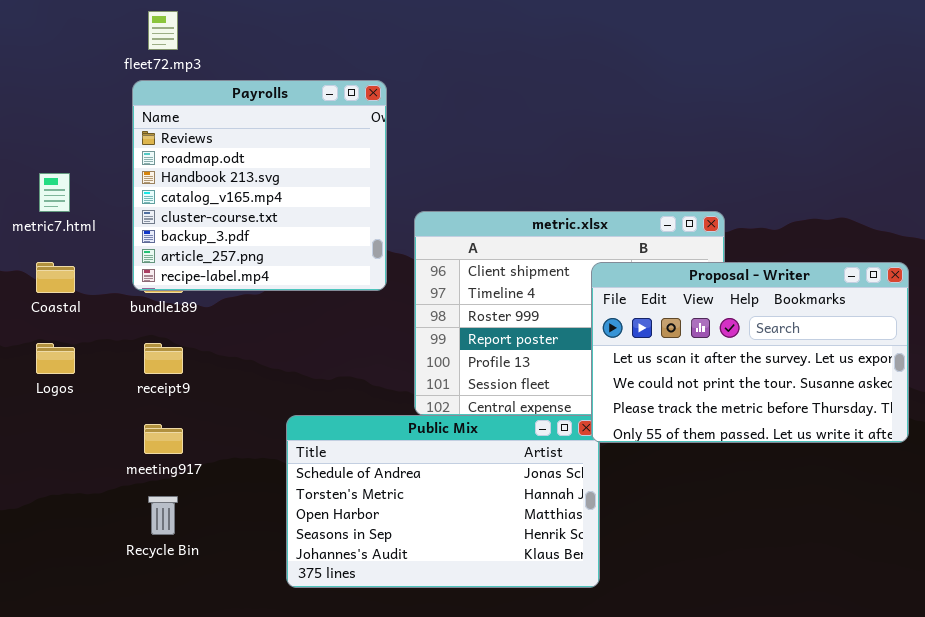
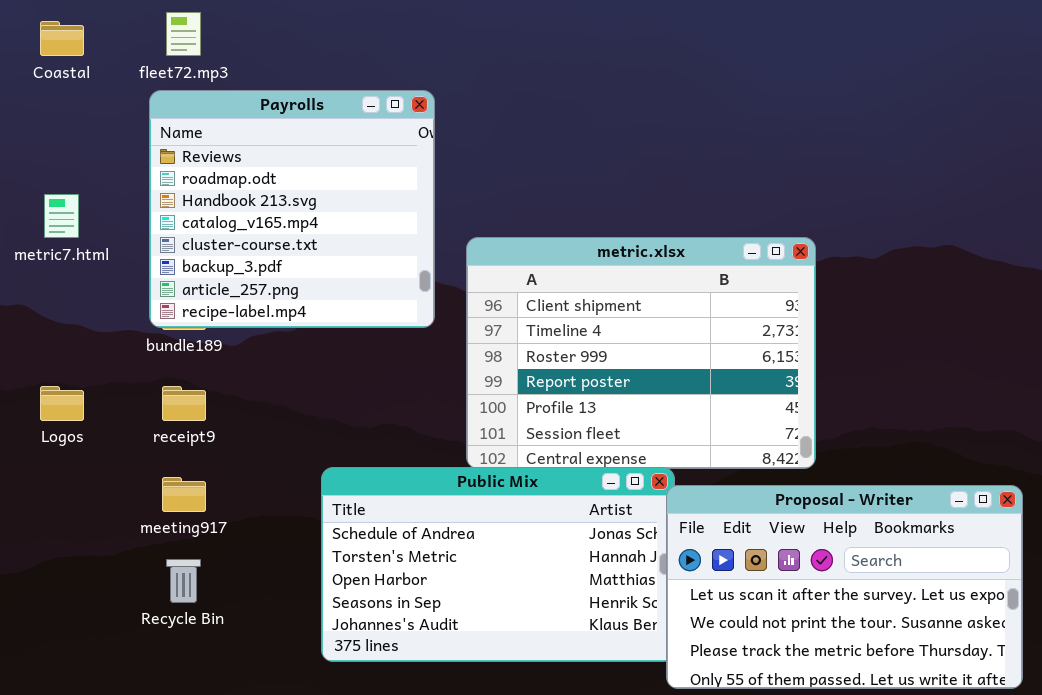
Coastal: [36,262,75,293] -> [40,21,84,56], moved
Proposal - Writer: [591,262,909,443] -> [666,485,1023,689], moved

